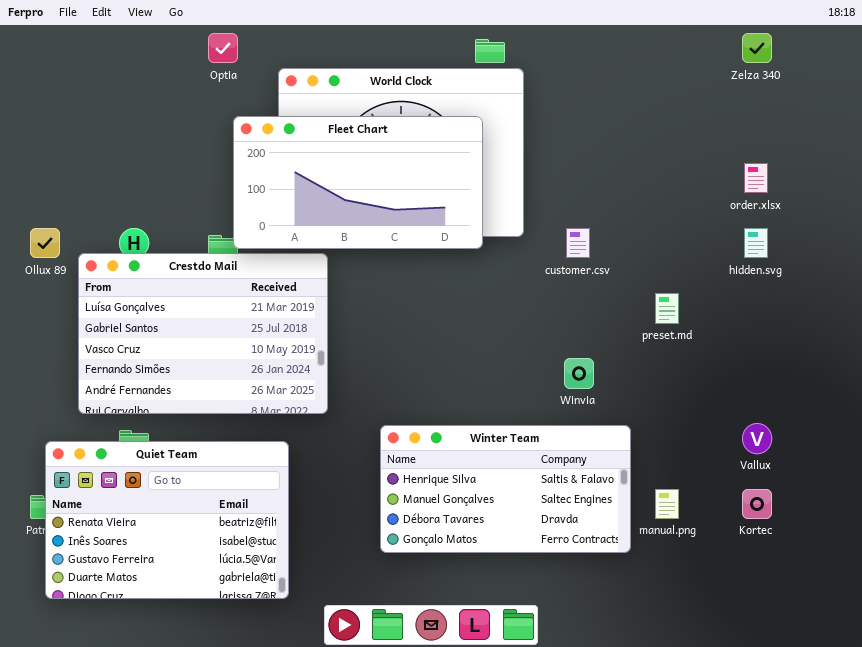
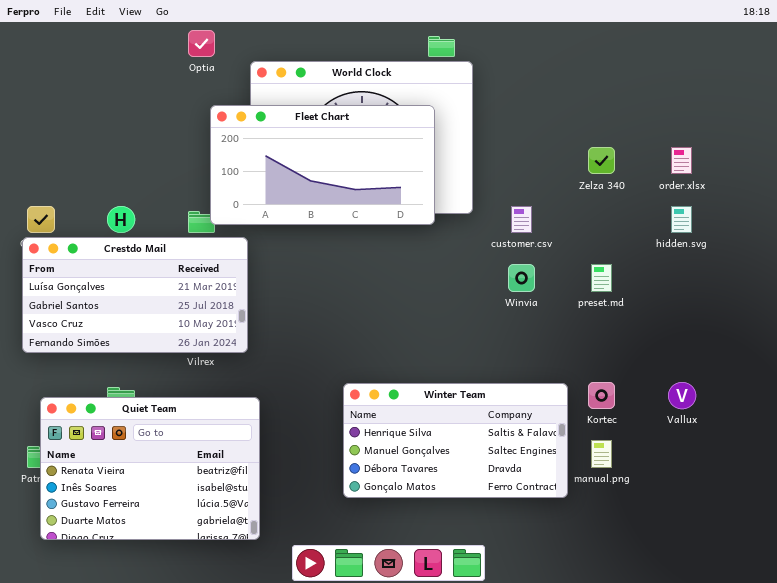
Zelza 340: [742,33,772,63] -> [588,147,615,174], moved
Crestdo Mail: [78,253,328,414] -> [22,237,248,353], moved, resized
Winvia: [564,358,594,389] -> [508,264,535,292], moved
Kortec: [742,489,772,519] -> [588,382,615,409], moved

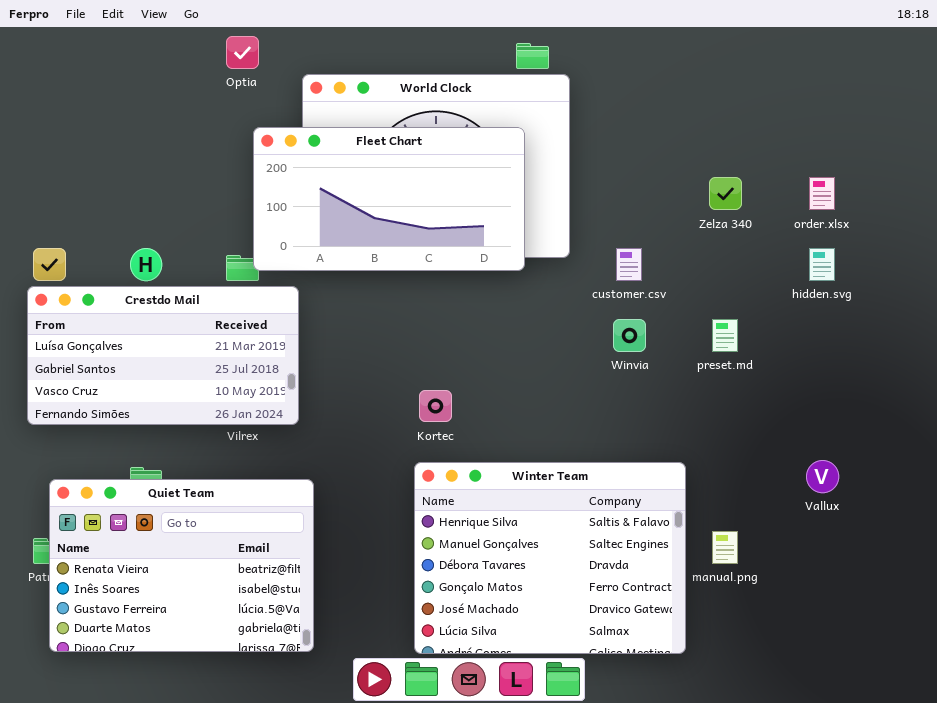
Kortec: [588,382,615,409] -> [419,390,452,422], moved
Winter Team: [343,383,568,498] -> [414,462,686,654], resized

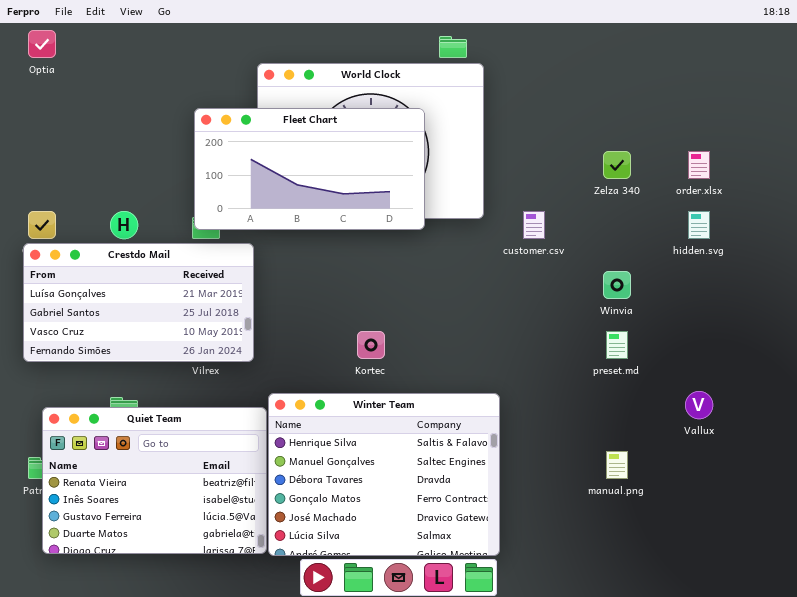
Optia: [226,36,259,69] -> [28,30,56,58], moved
Fleet Chart: [253,127,525,271] -> [194,108,425,230], moved
Winvia: [613,319,646,352] -> [603,271,631,299], moved
preset.md: [712,319,738,352] -> [606,331,628,359], moved
Winter Team: [414,462,686,654] -> [268,393,500,556], moved

